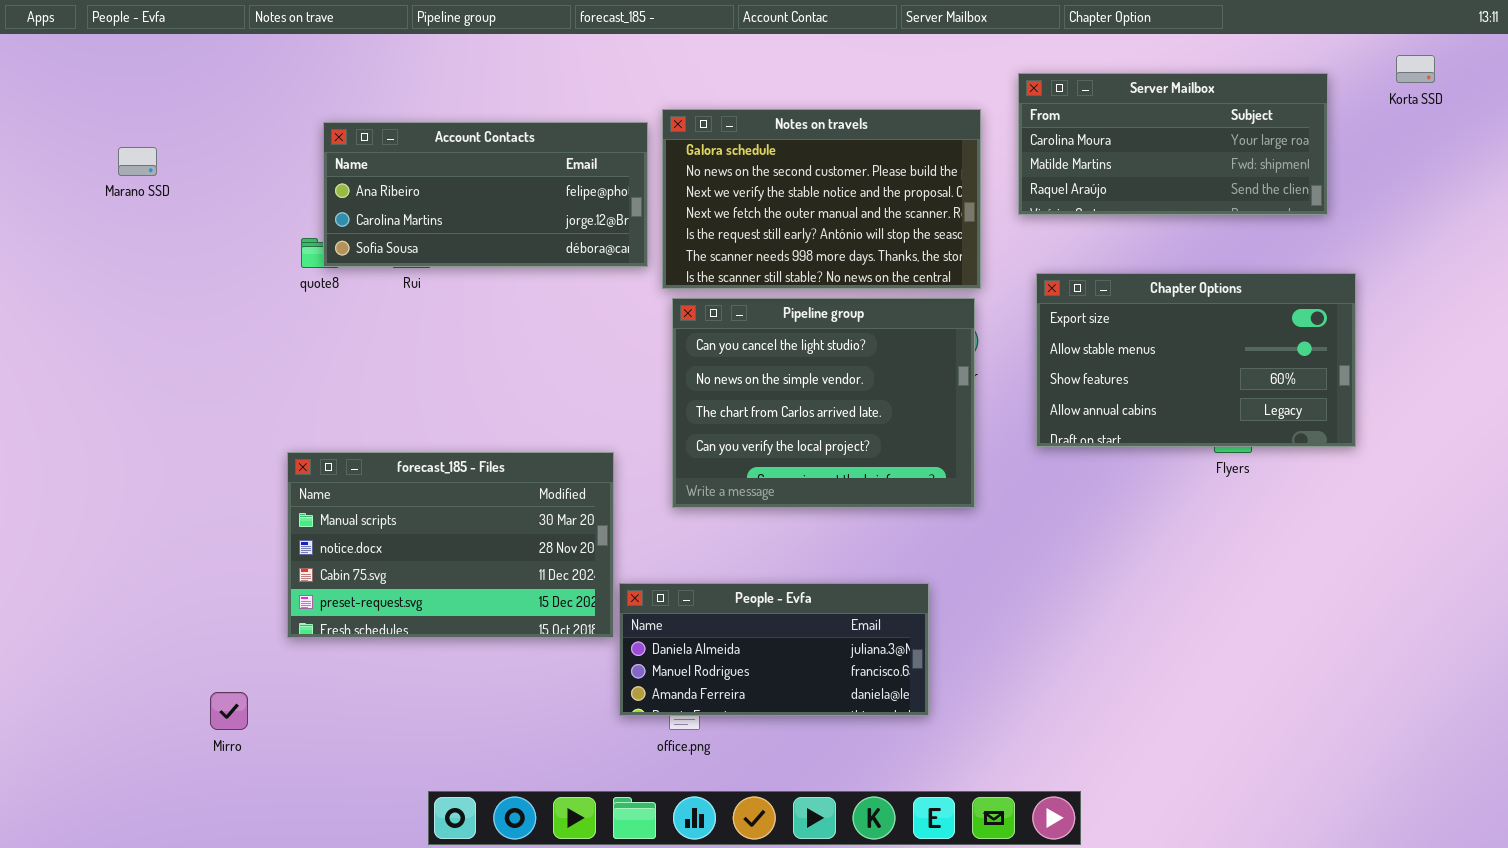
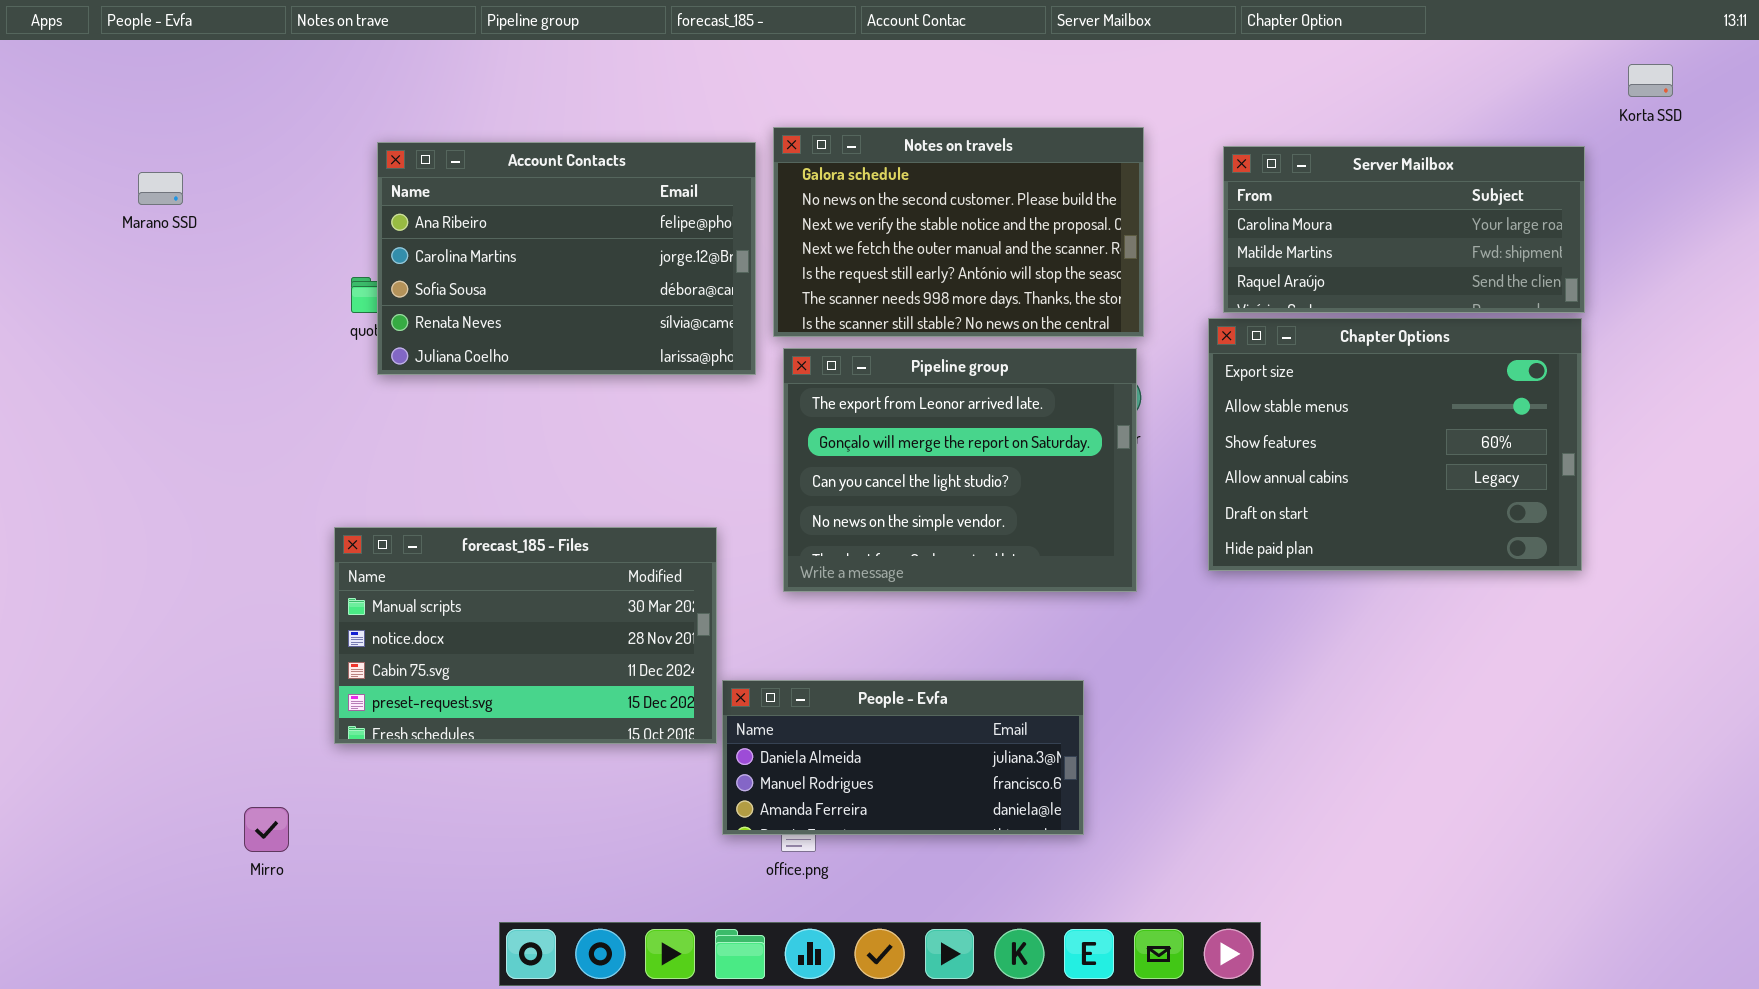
Server Mailbox: [1018,73,1328,215] -> [1223,146,1585,313], moved
Account Contacts: [323,122,648,267] -> [377,142,756,375], resized
Chapter Options: [1036,273,1356,447] -> [1208,318,1582,571], resized
Pipeline group: [672,298,975,508] -> [783,348,1137,592], scrolled up 2 rows

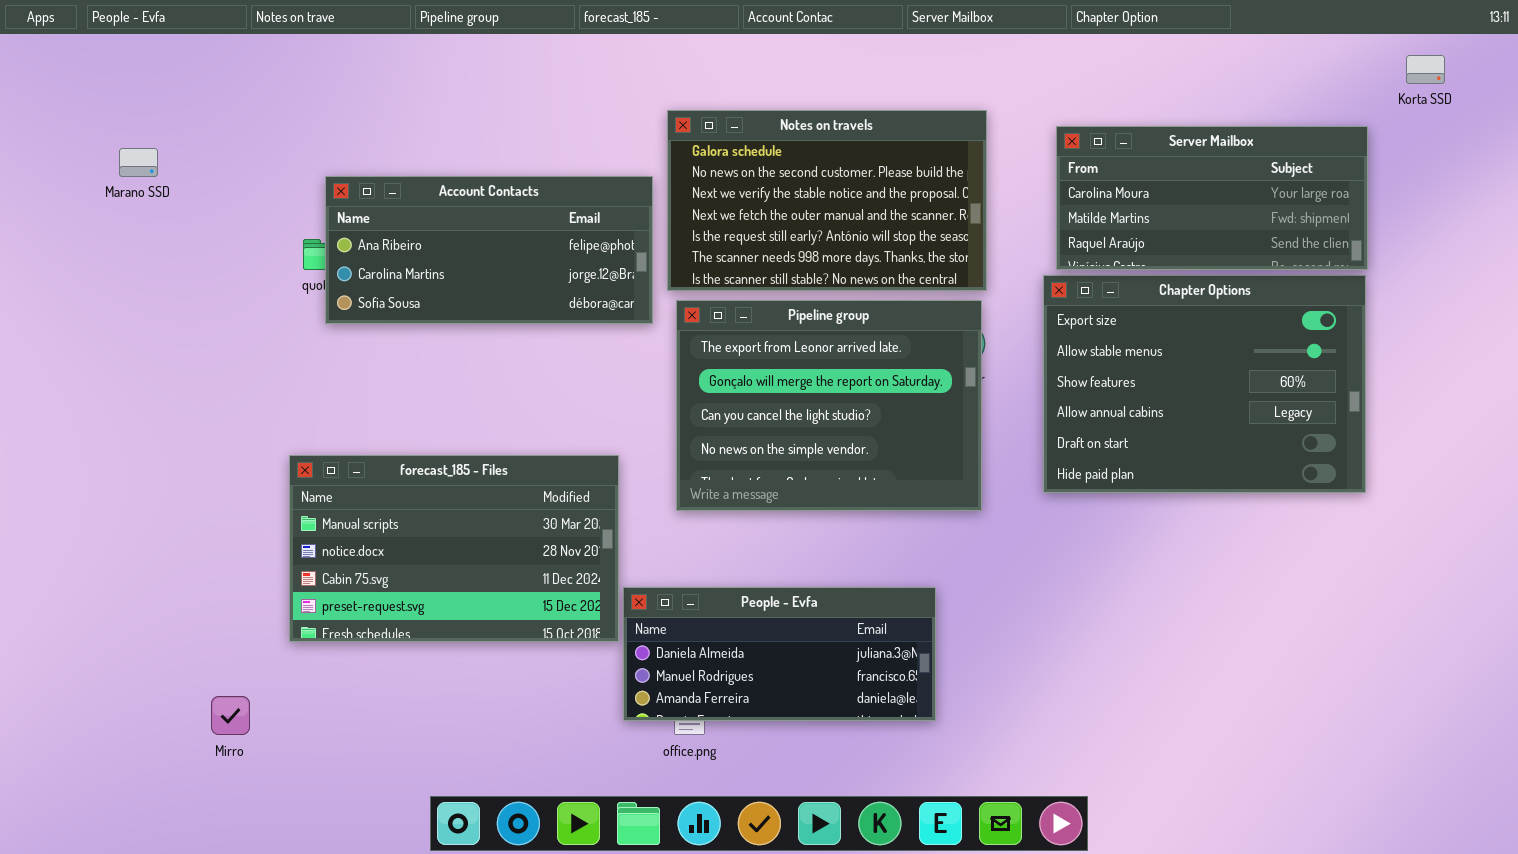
Account Contacts: [377,142,756,375] -> [325,176,653,324], resized

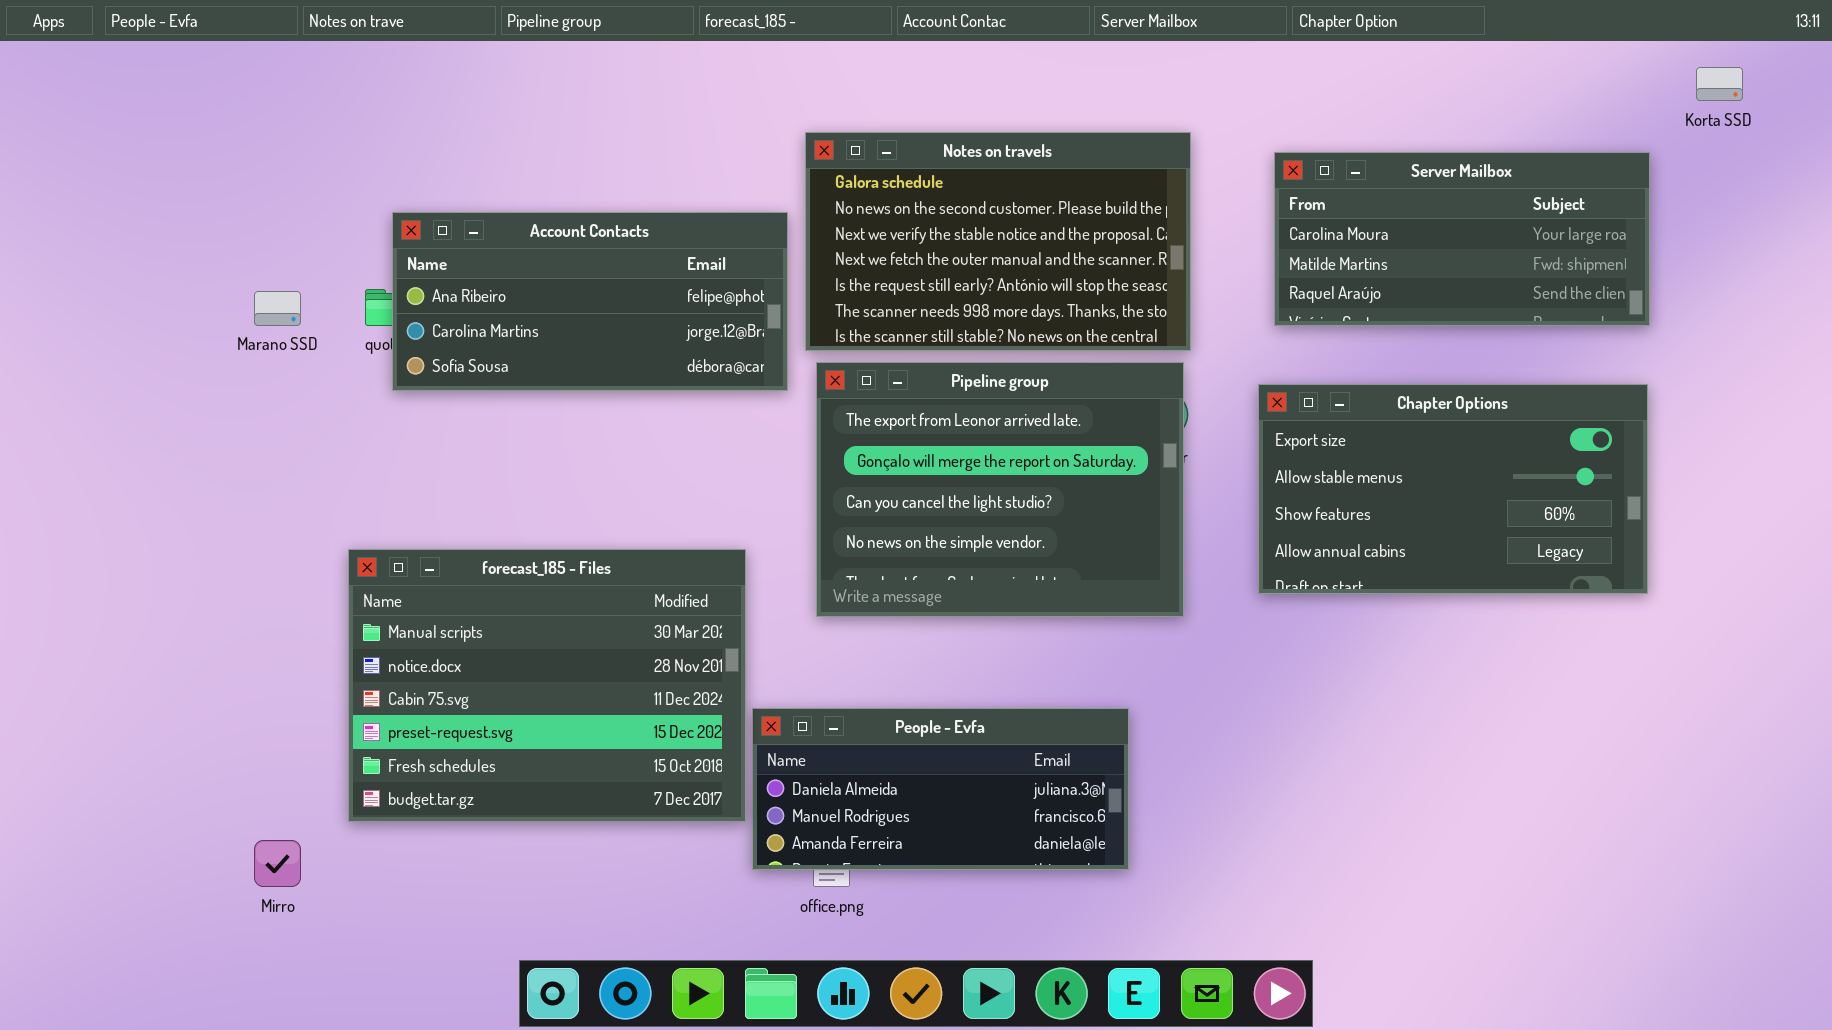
Marano SSD: [119,148,158,177] -> [254,291,301,326], moved
Chapter Options: [1043,275,1366,493] -> [1258,384,1648,594], resized
forecast_185 - Files: [289,455,619,642] -> [348,549,746,822], resized

